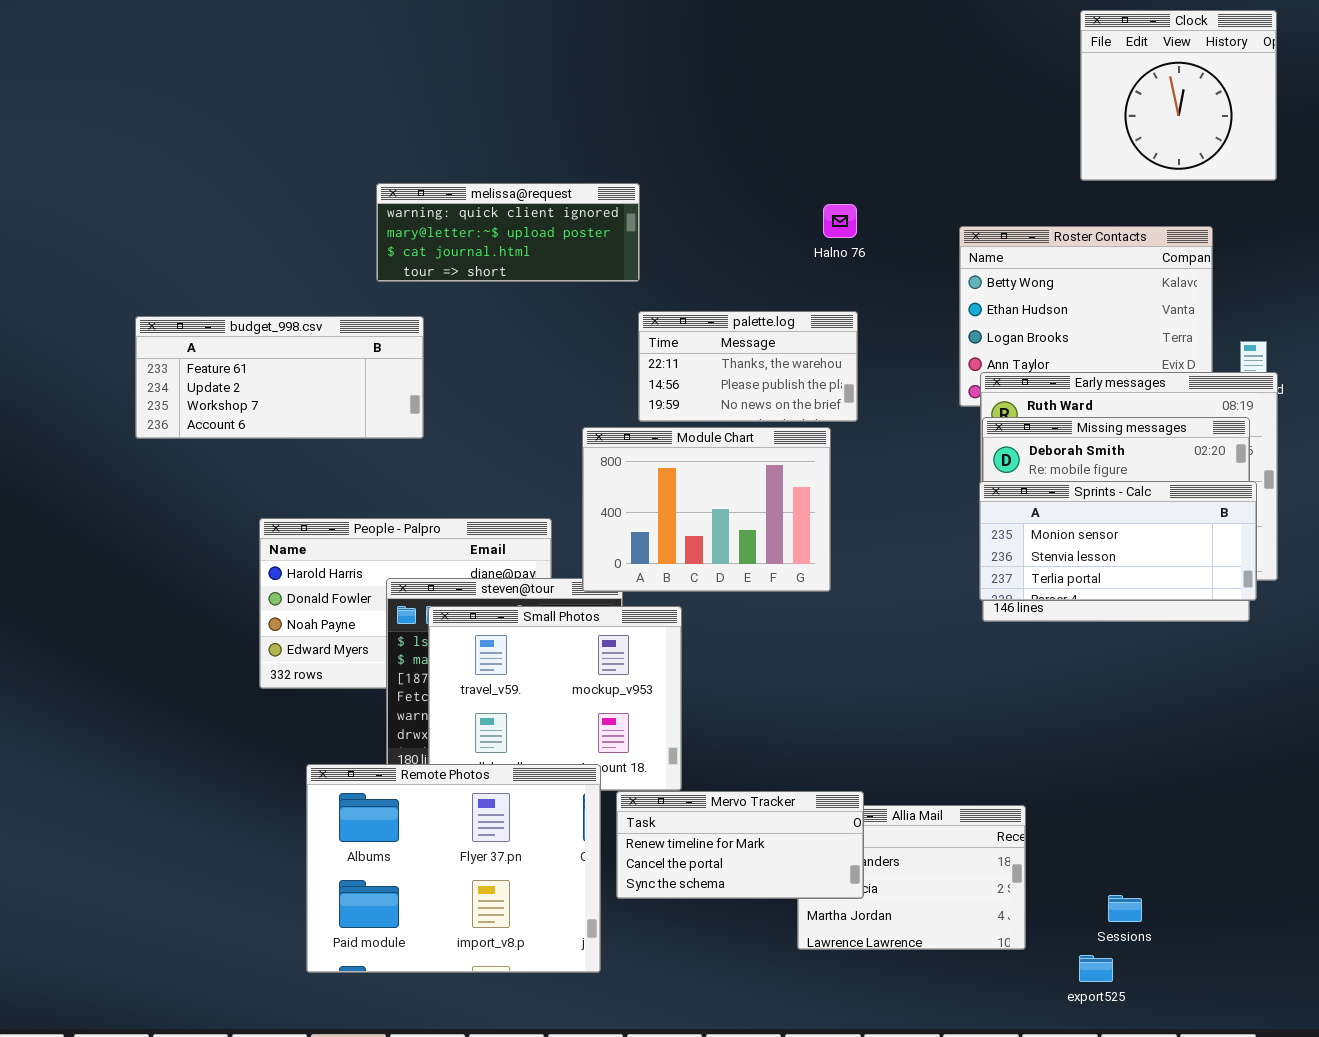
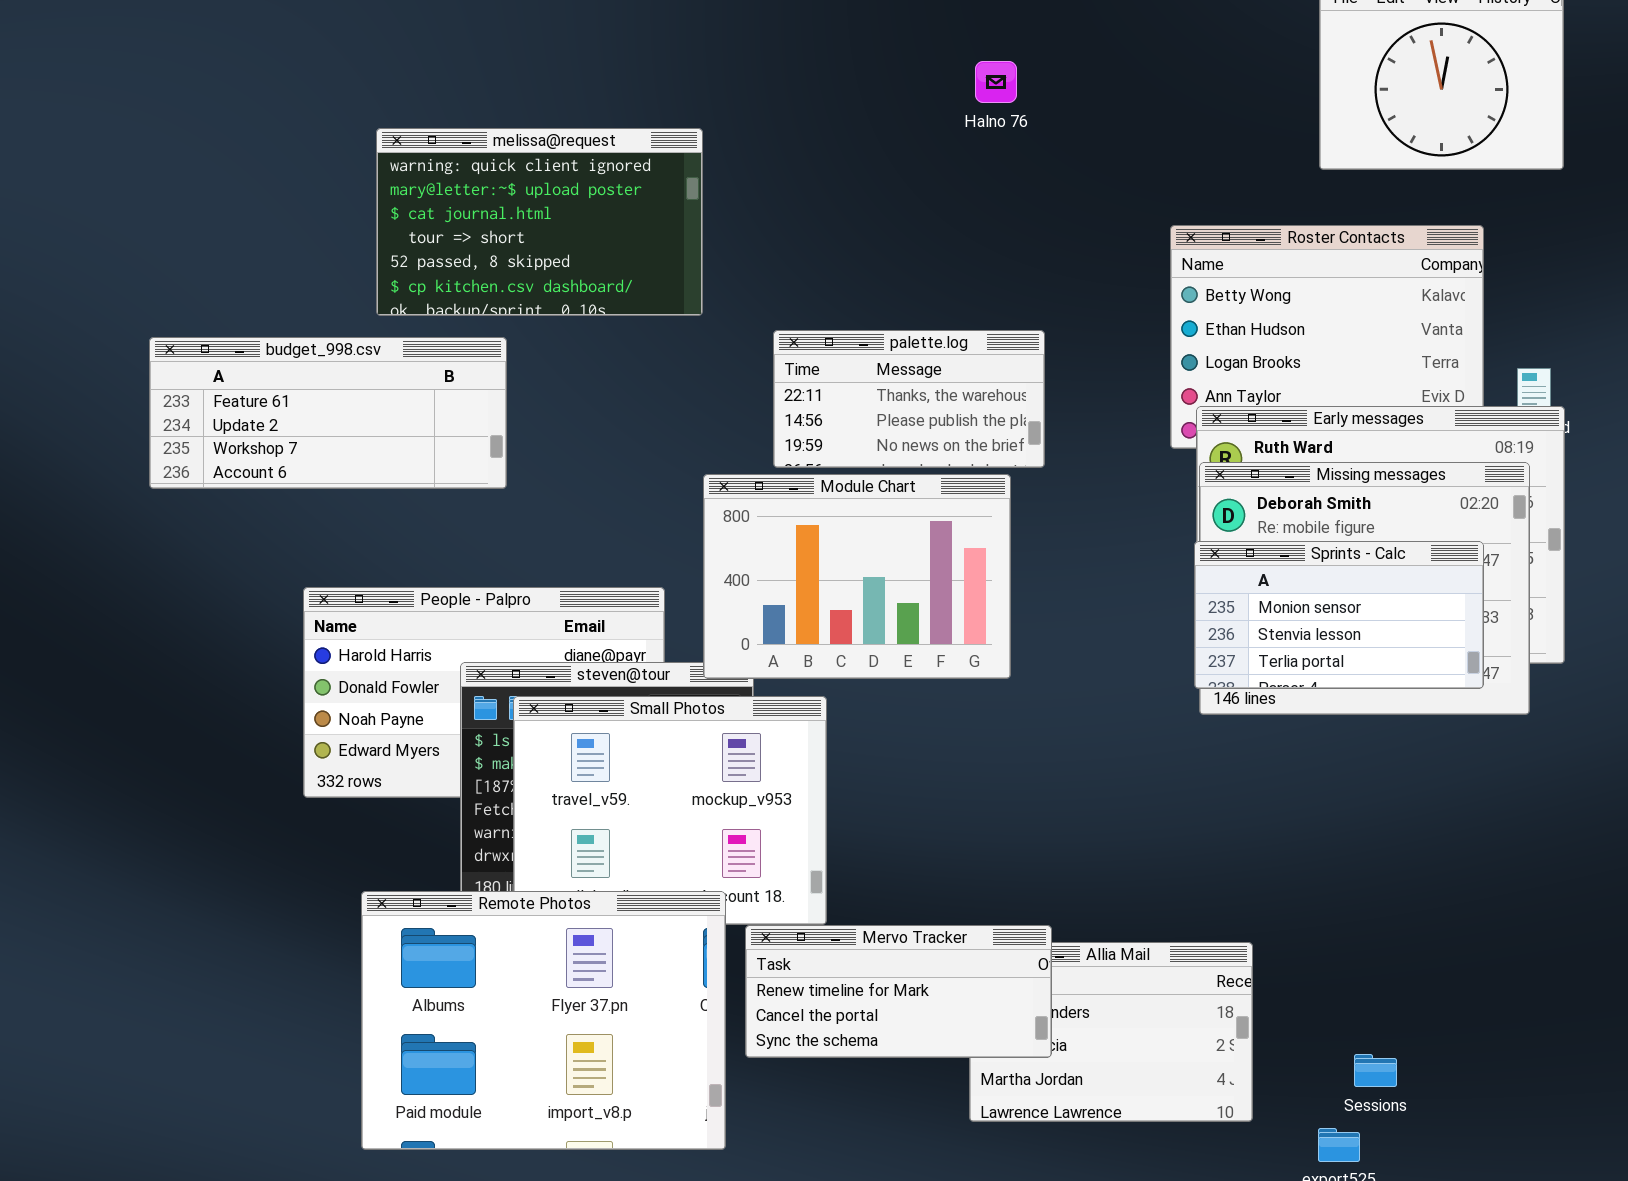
melissa@request: [376,183,640,282] -> [376,128,703,316], moved, resized
Halno 76: [823,204,857,238] -> [975,61,1017,103], moved
Sprints - Calc: [979,481,1257,601] -> [1194,541,1484,689], resized

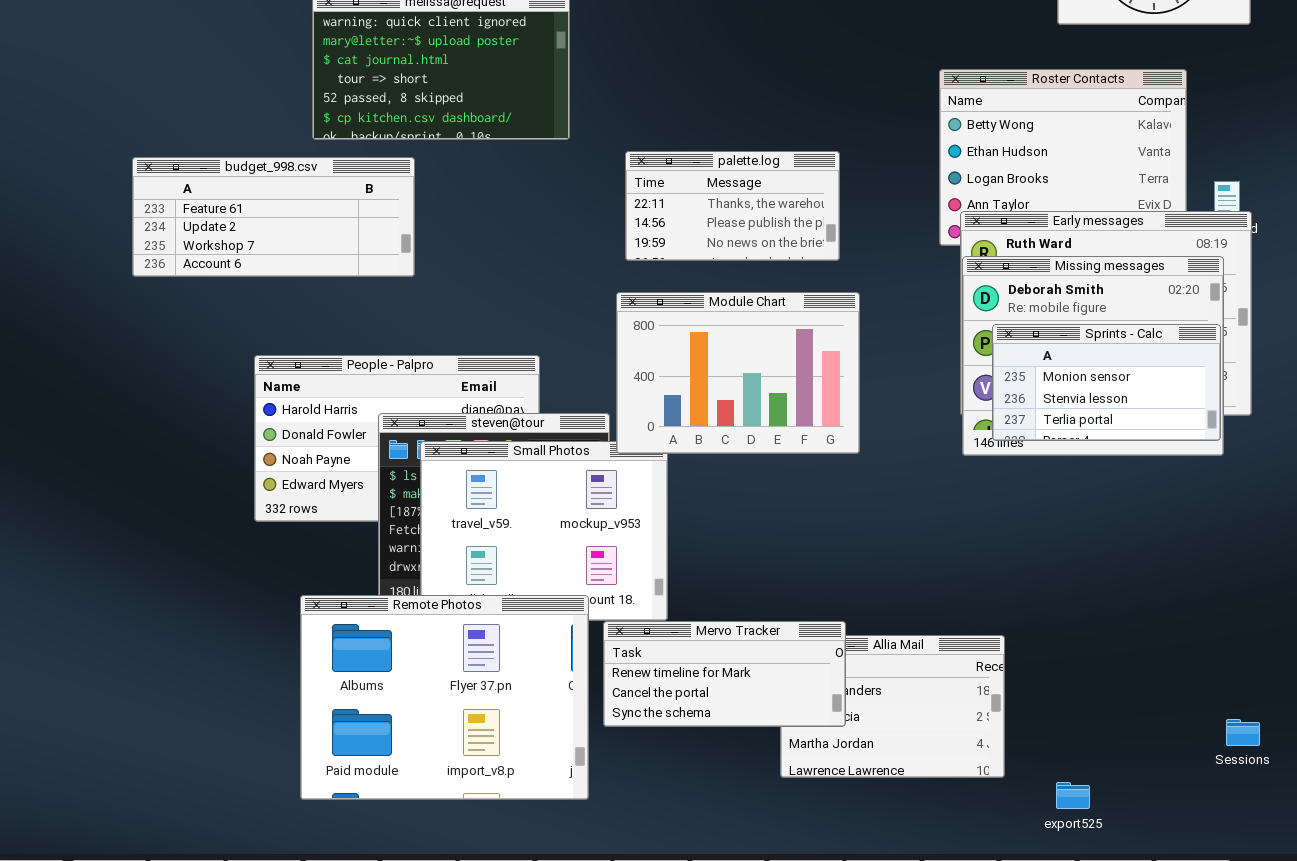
Module Chart: [703,474,1011,679] -> [616,292,860,454], moved
Sprints - Calc: [1194,541,1484,689] -> [992,324,1221,441], moved
Sessions: [1354,1054,1397,1087] -> [1226,719,1260,746], moved

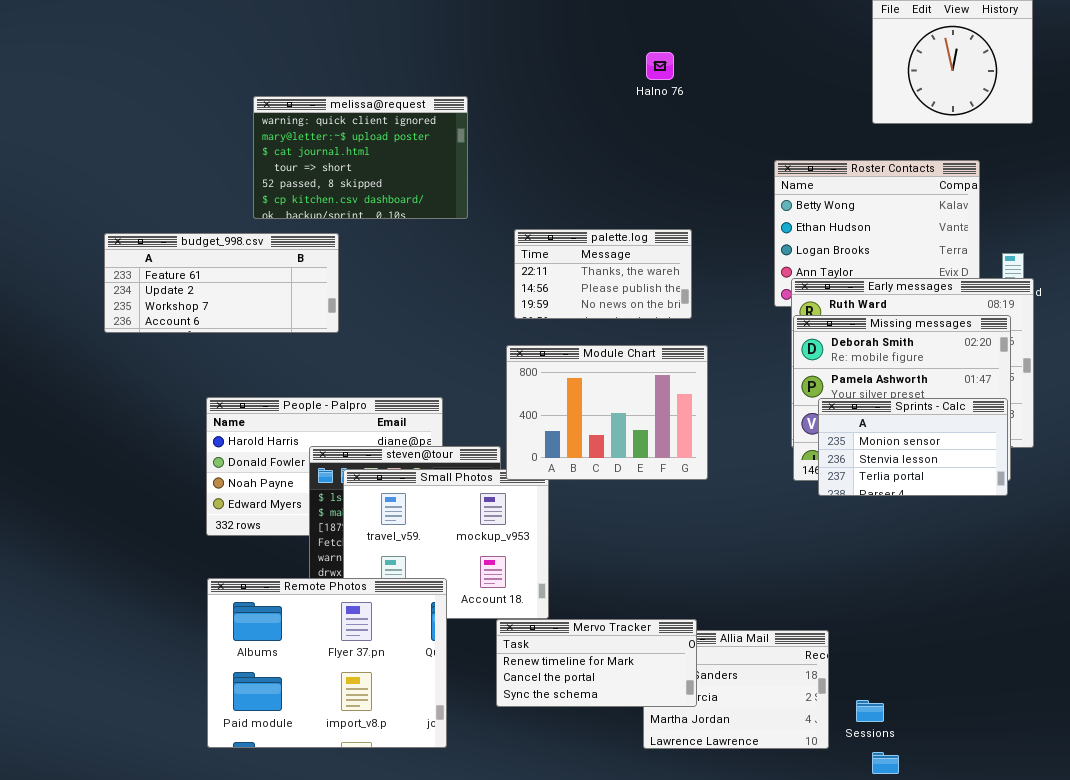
Sprints - Calc: [992,324,1221,441] -> [818,398,1008,496], moved
Remote Photos: [300,595,589,800] -> [207,578,447,748], moved
Sessions: [1226,719,1260,746] -> [856,700,884,722], moved

